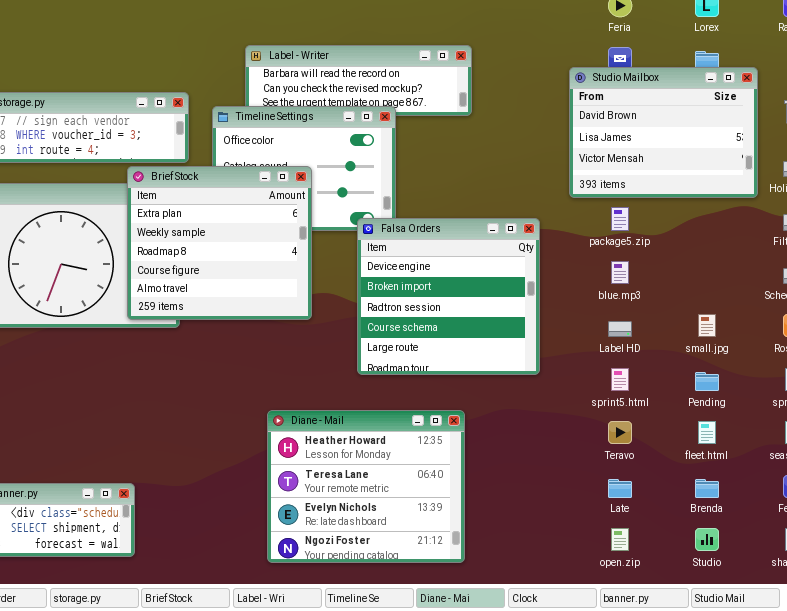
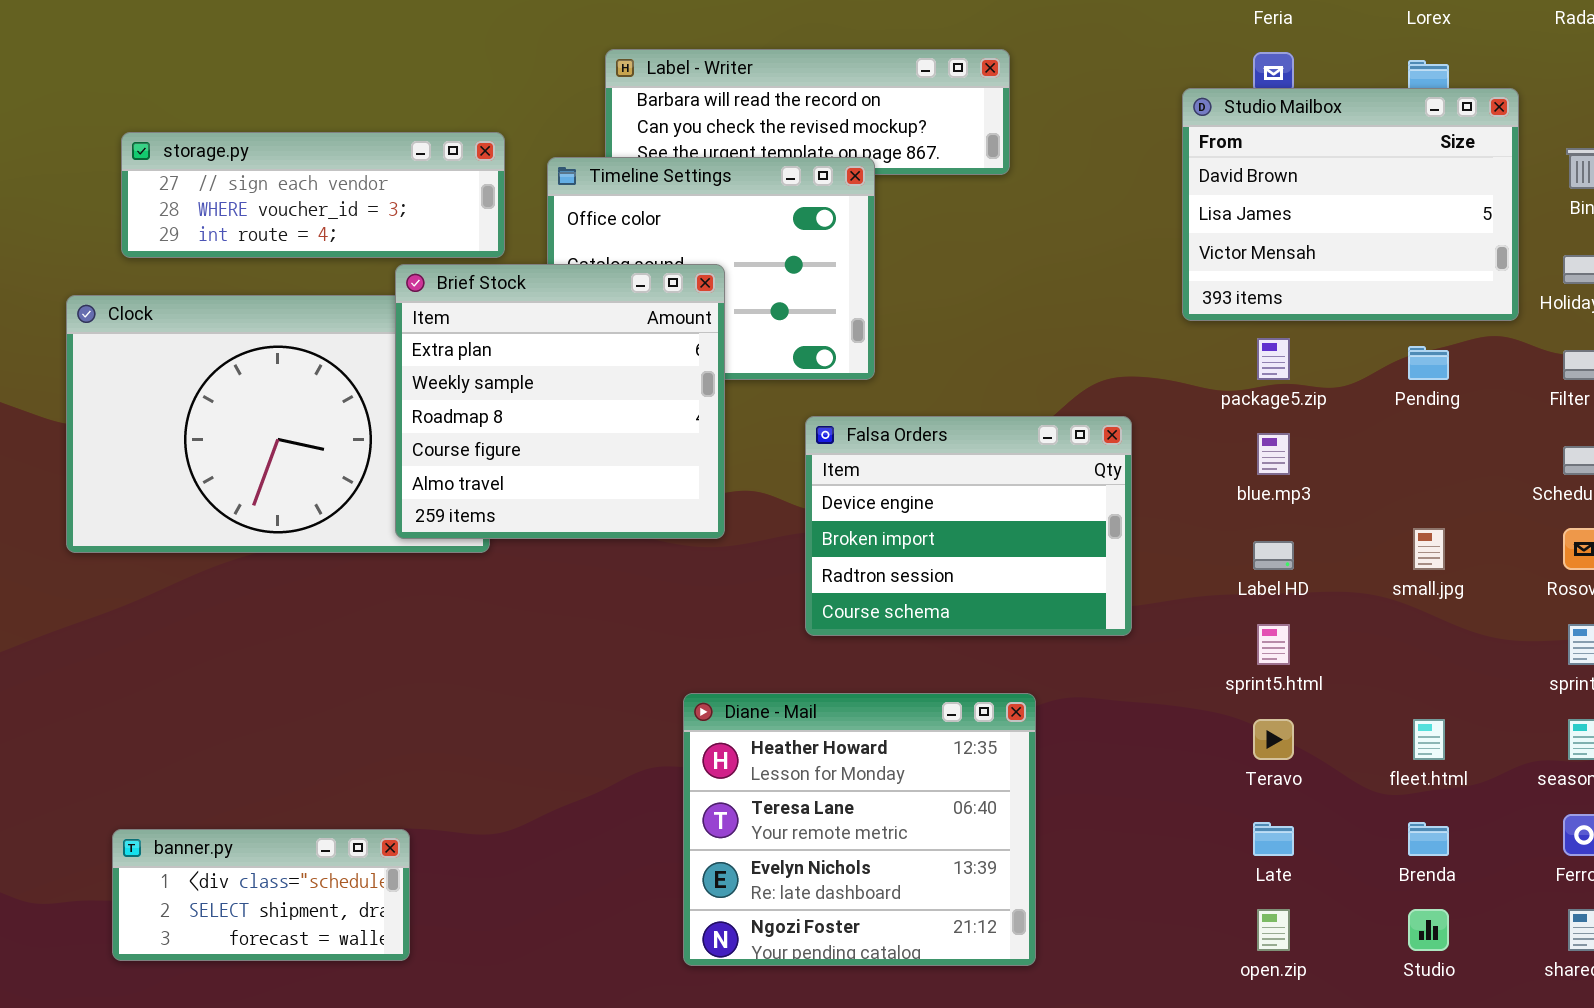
Falsa Orders: [357,218,540,375] -> [805,416,1132,636], resized
Pending: [695,372,719,391] -> [1408,346,1449,380], moved
Diane - Mail: [267,410,465,563] -> [683,693,1036,966], moved

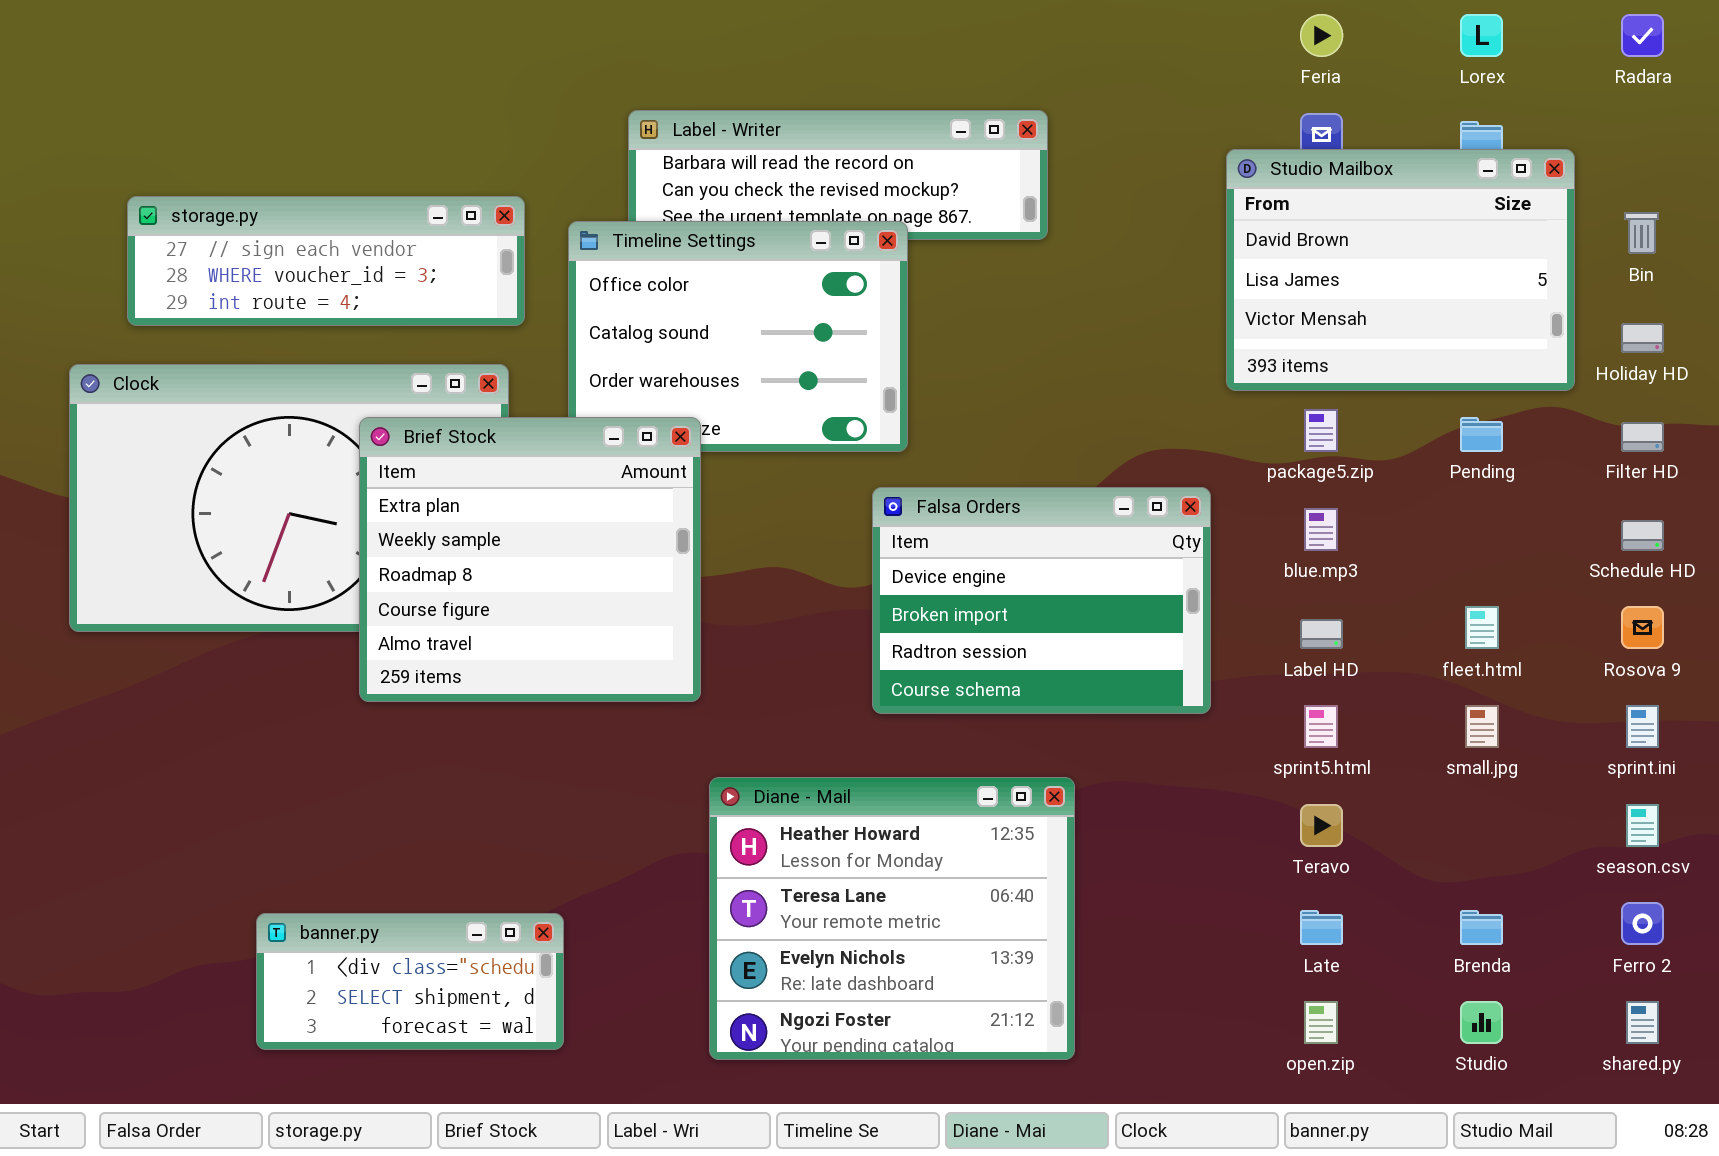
Brief Stock: [395,264,725,539] -> [359,417,701,702], moved
Falsa Orders: [805,416,1132,636] -> [872,487,1211,714], moved
small.jpg: [1413,528,1445,570] -> [1465,705,1499,748], moved
fleet.html: [1413,719,1445,760] -> [1465,606,1499,649], moved
banner.py: [112,829,410,961] -> [256,913,564,1050], moved

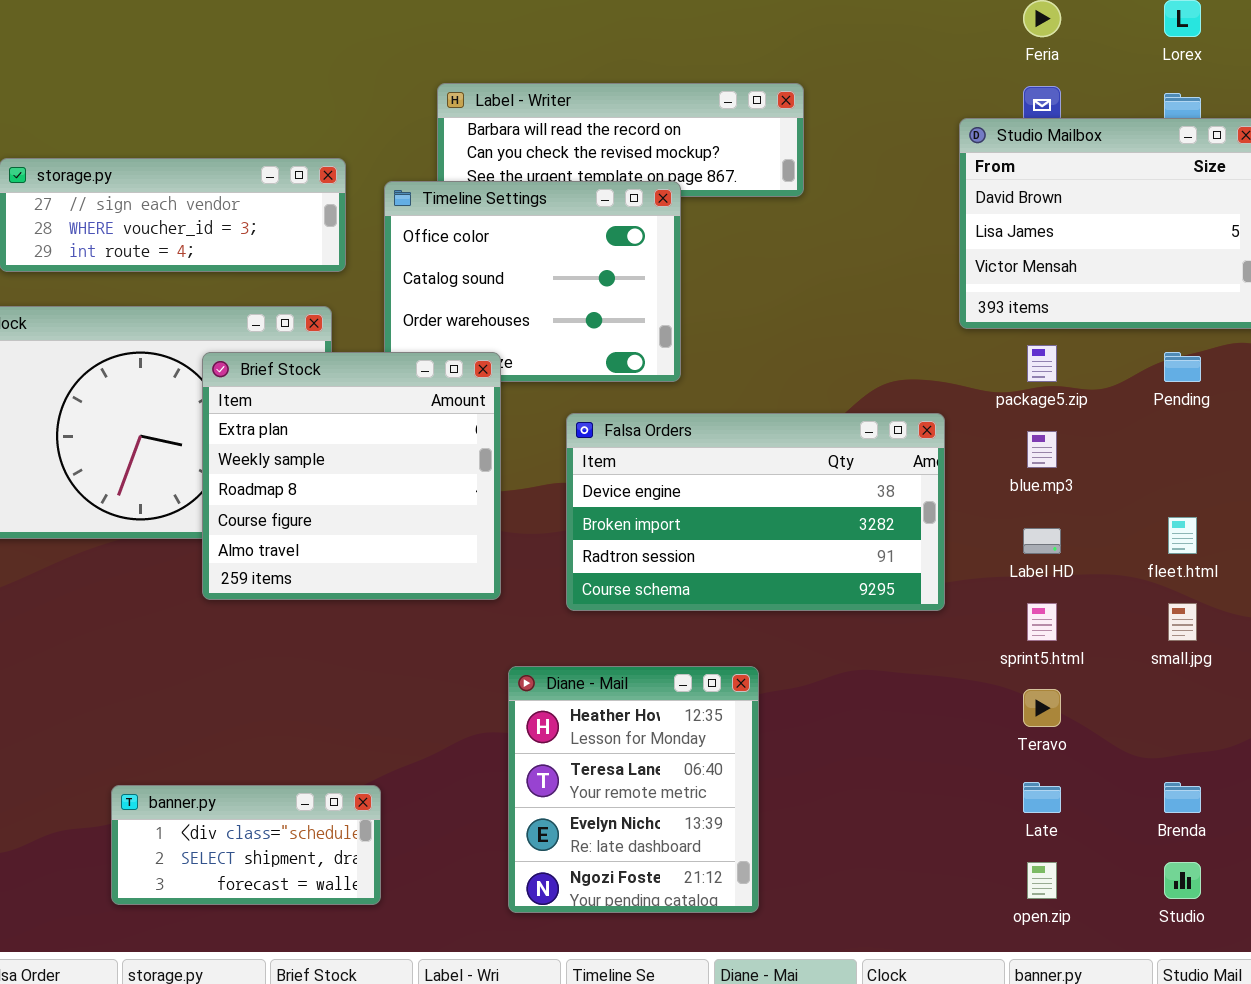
Falsa Orders: [872,487,1211,714] -> [566,413,945,611], resized
Diane - Mail: [709,777,1075,1060] -> [508,666,759,913], resized

